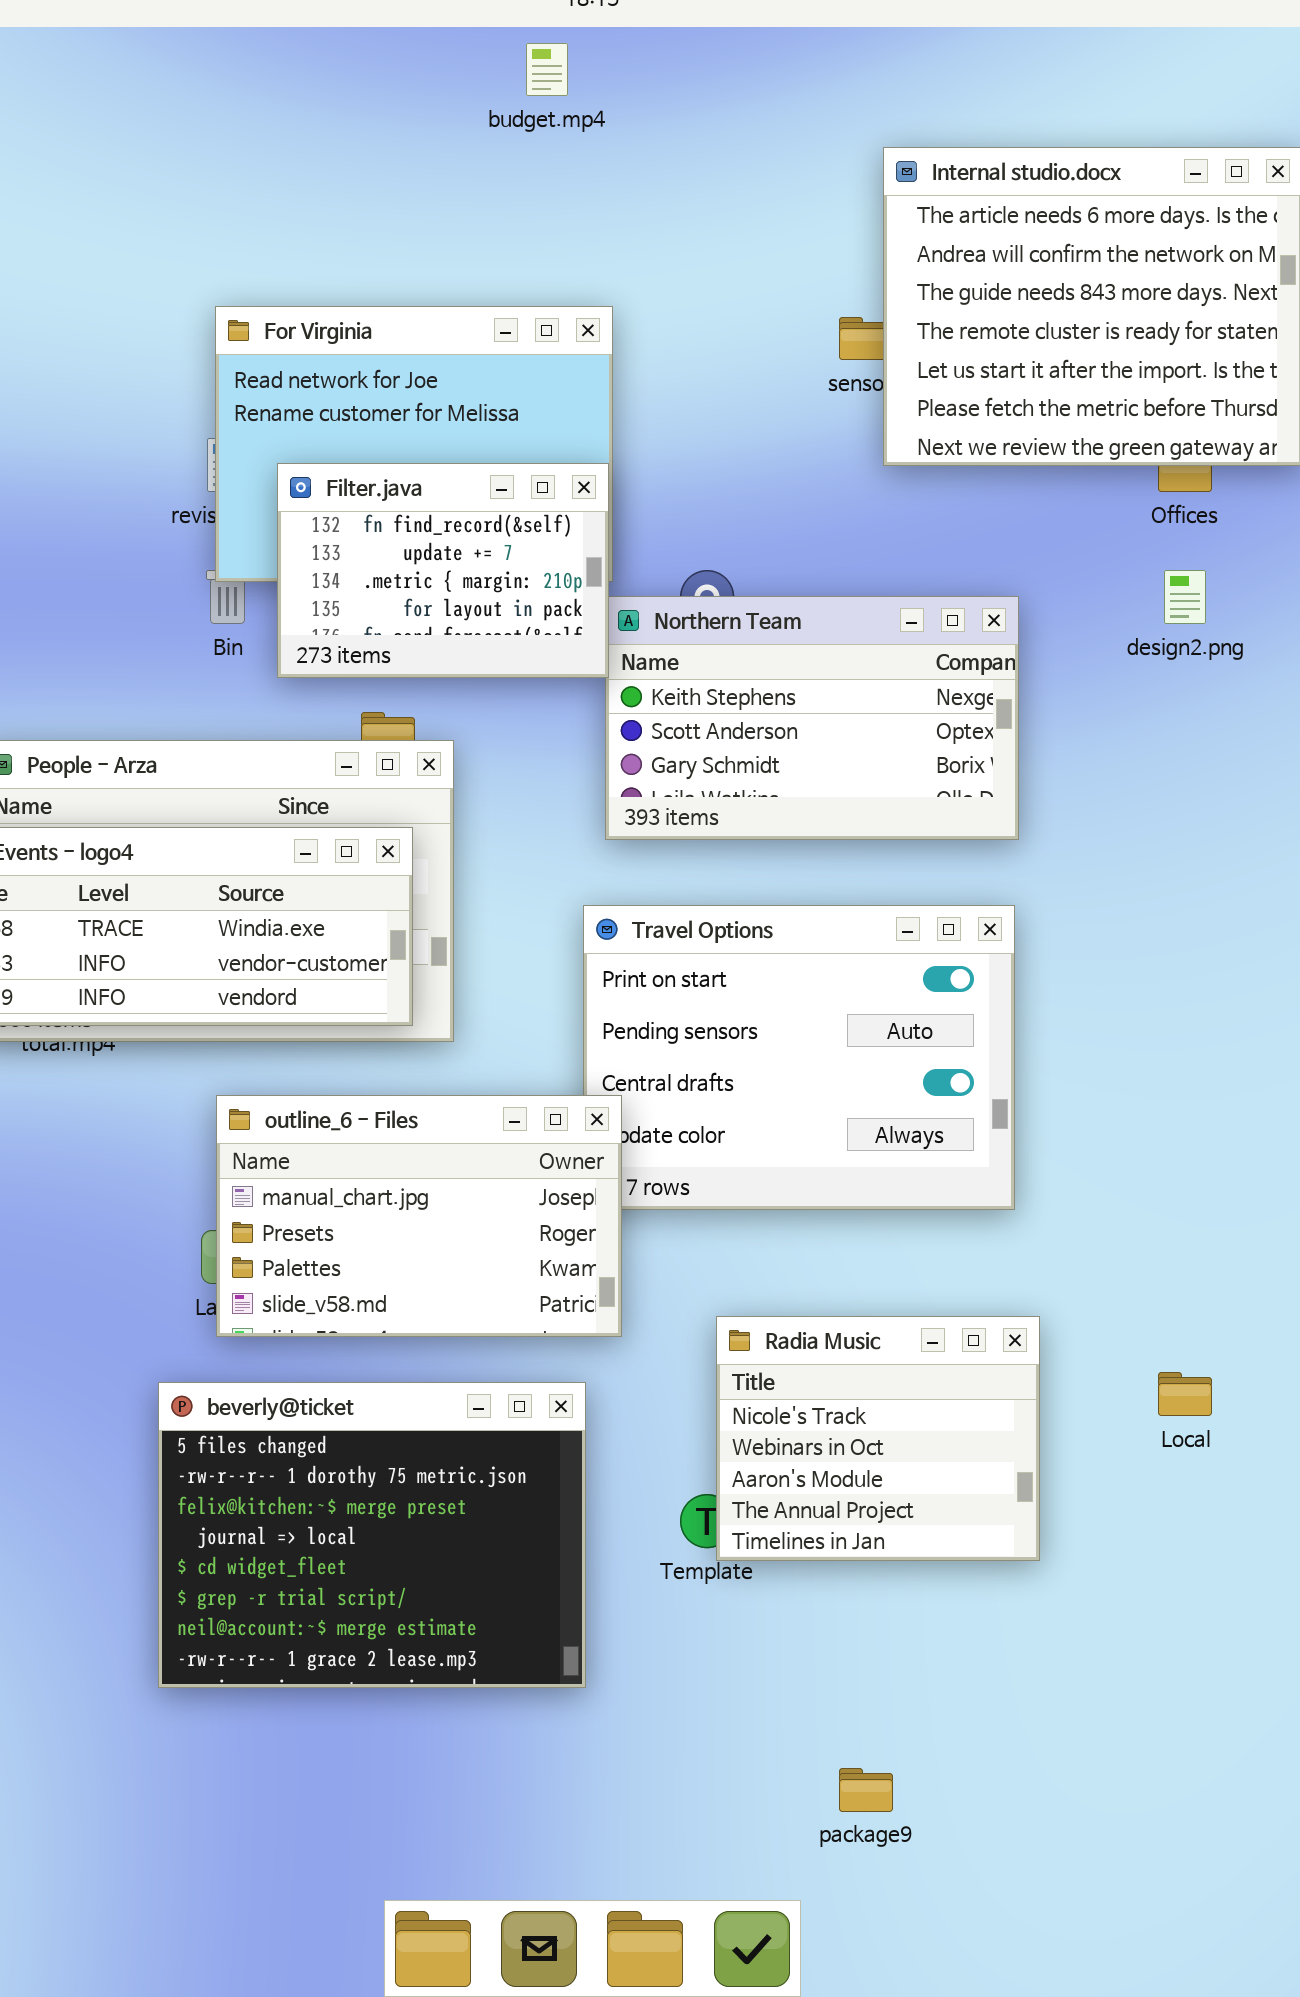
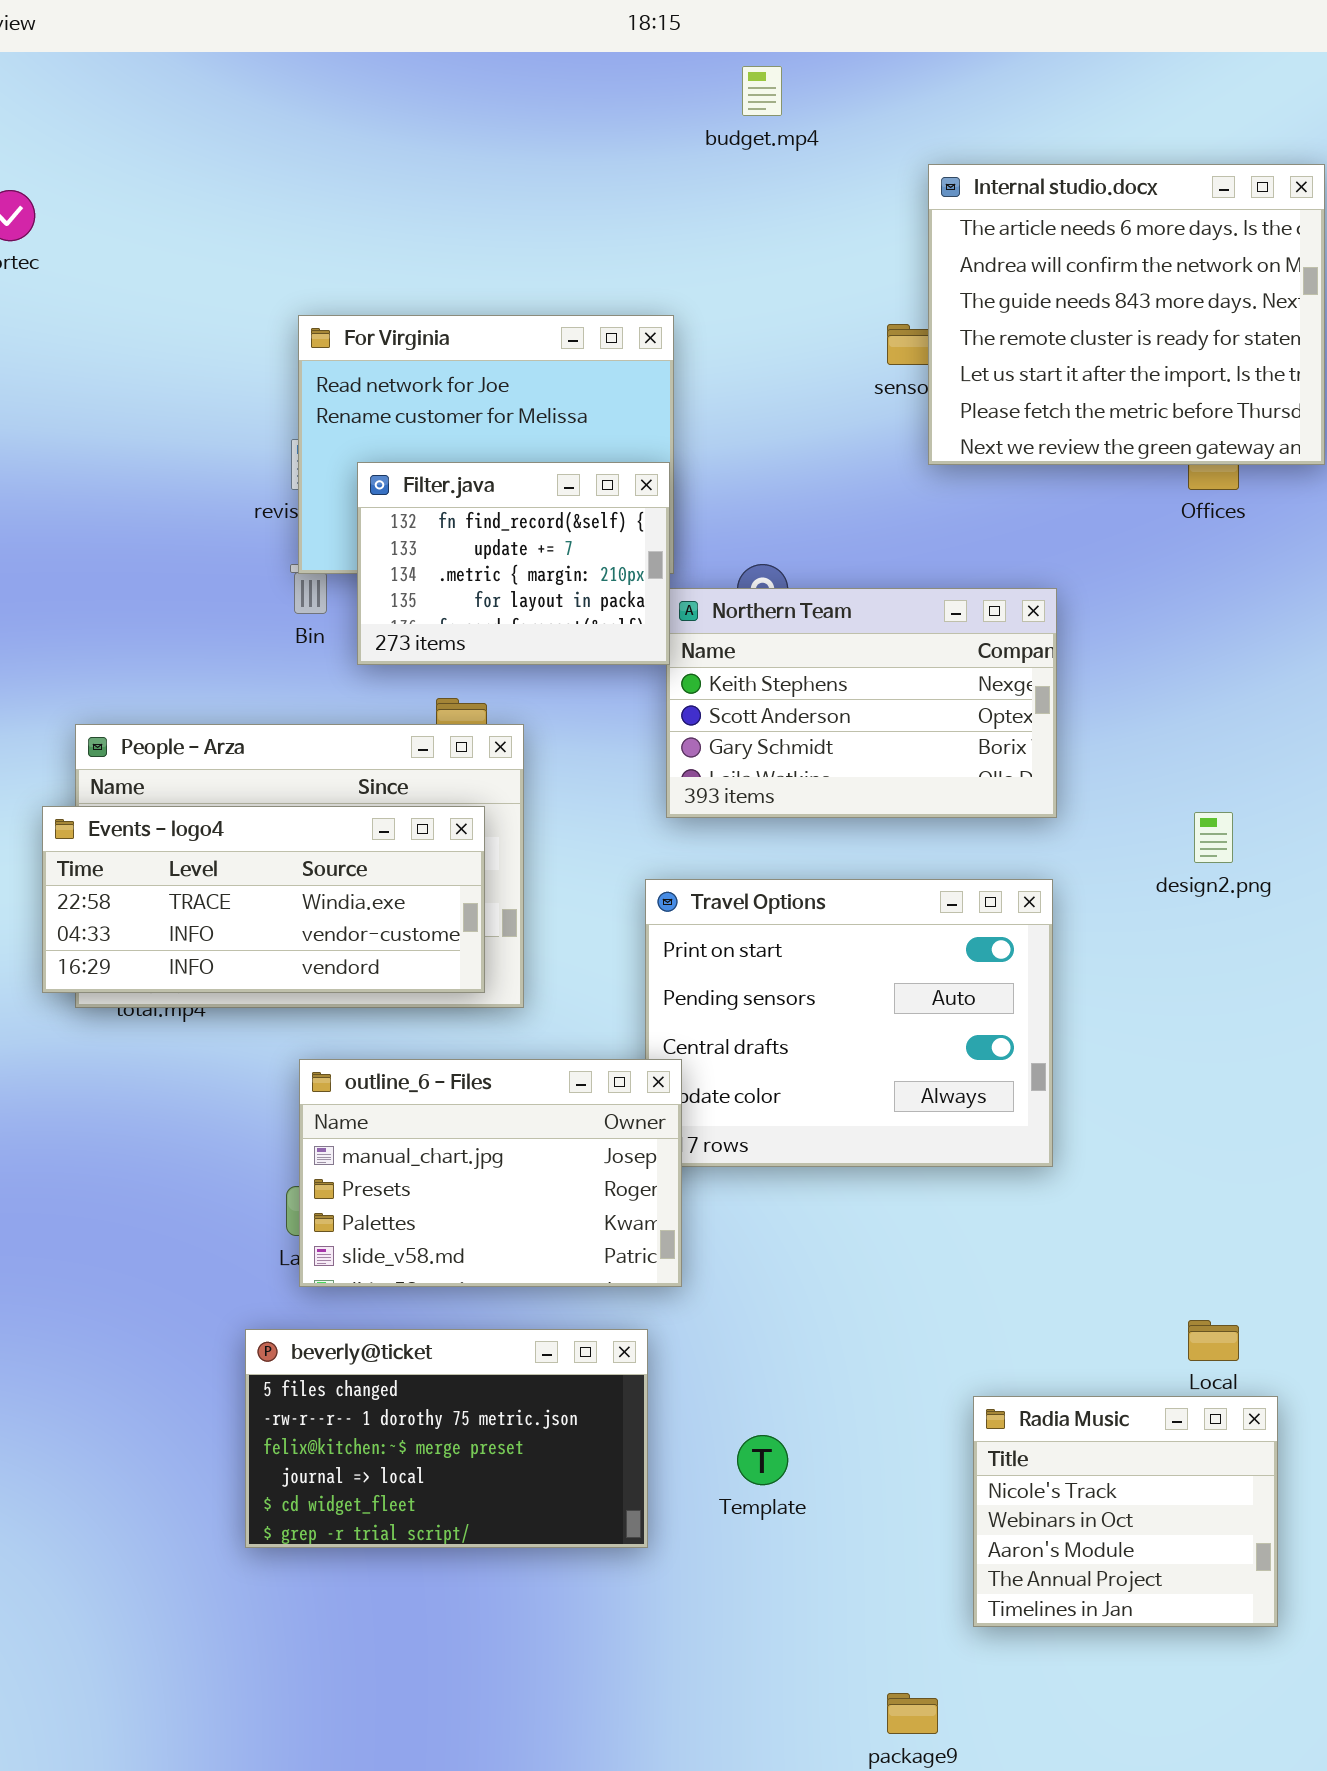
budget.mp4: [526,43,568,96] -> [742,66,782,116], moved
design2.png: [1164,570,1206,624] -> [1194,812,1233,863], moved
Radia Music: [716,1316,1040,1561] -> [973,1396,1278,1627], moved
beverly@ticket: [158,1382,586,1688] -> [245,1329,648,1548], resized

